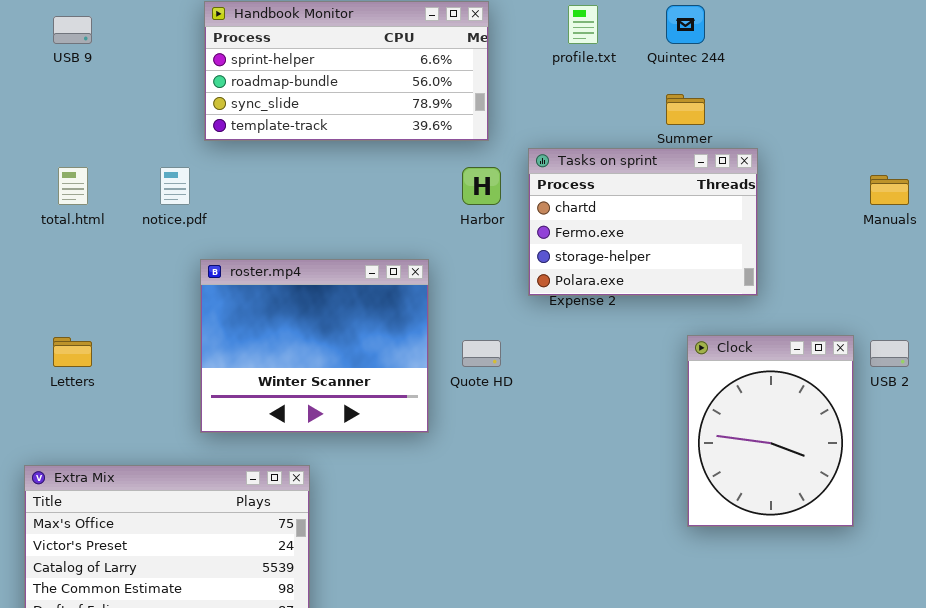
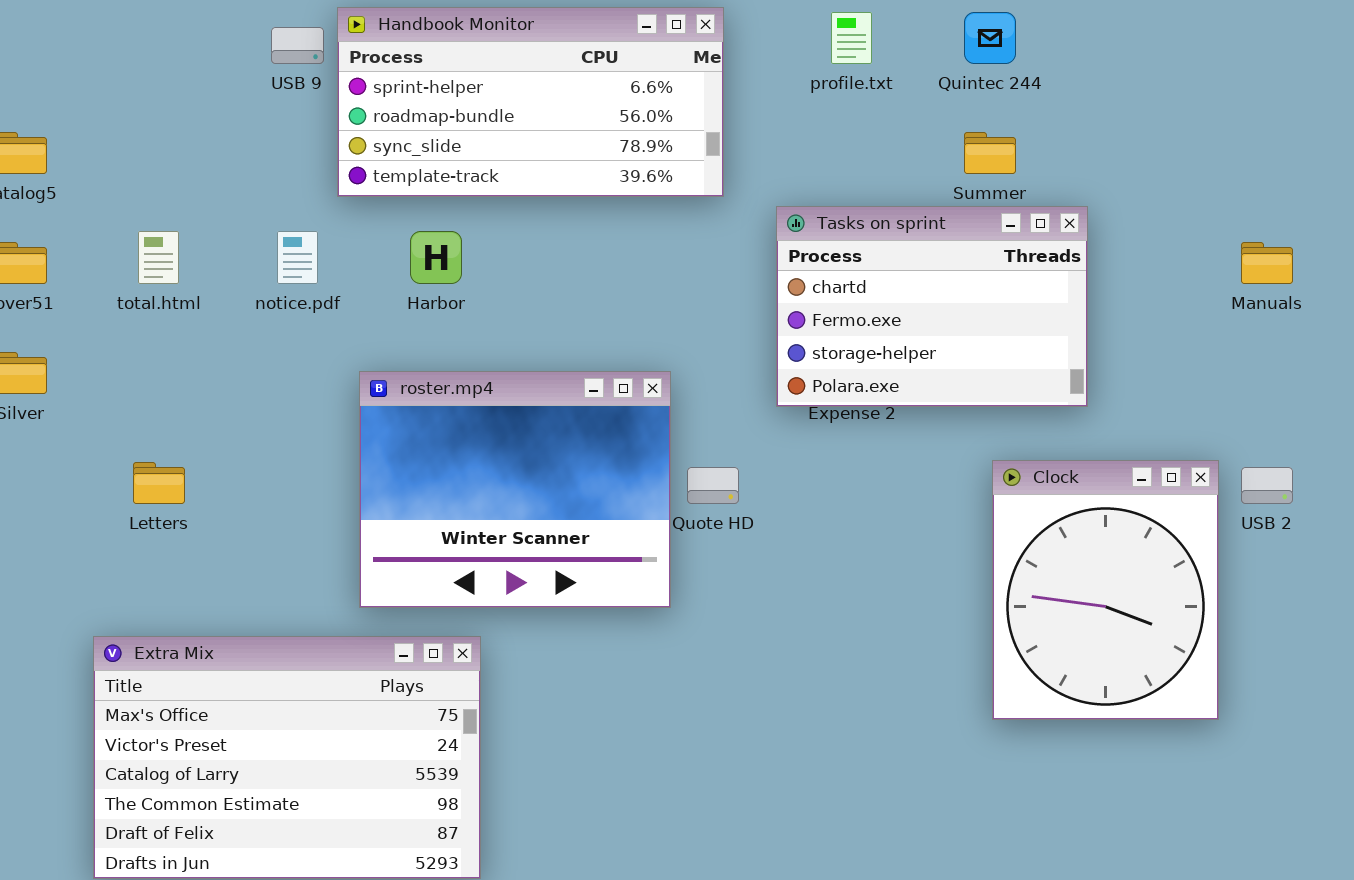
USB 9: [53,16,92,44] -> [271,27,324,64], moved
Harbor: [462,167,501,205] -> [410,231,462,284], moved
roster.mp4: [200,259,429,433] -> [359,371,671,608], moved

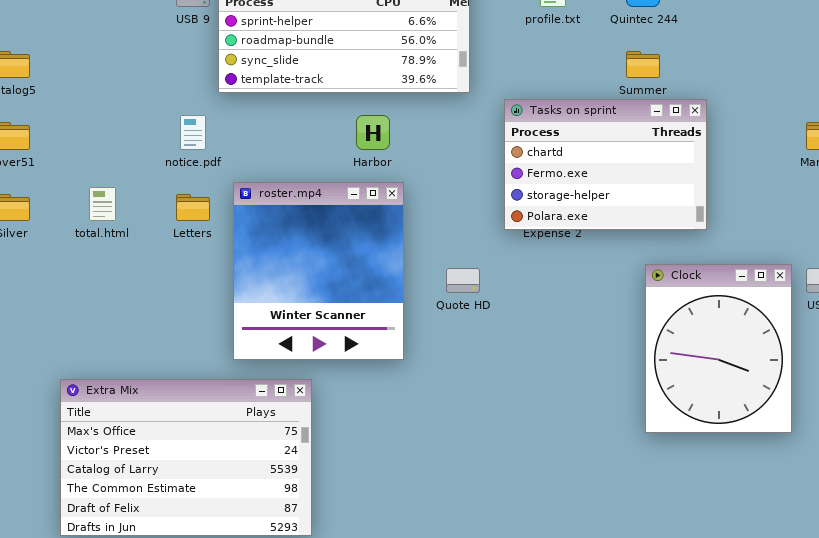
total.html: [138,231,179,284] -> [89,187,116,221], moved
Harbor: [410,231,462,284] -> [356,115,390,150], moved
roster.mp4: [359,371,671,608] -> [233,182,404,360], resized
Letters: [133,462,185,504] -> [176,194,210,221], moved

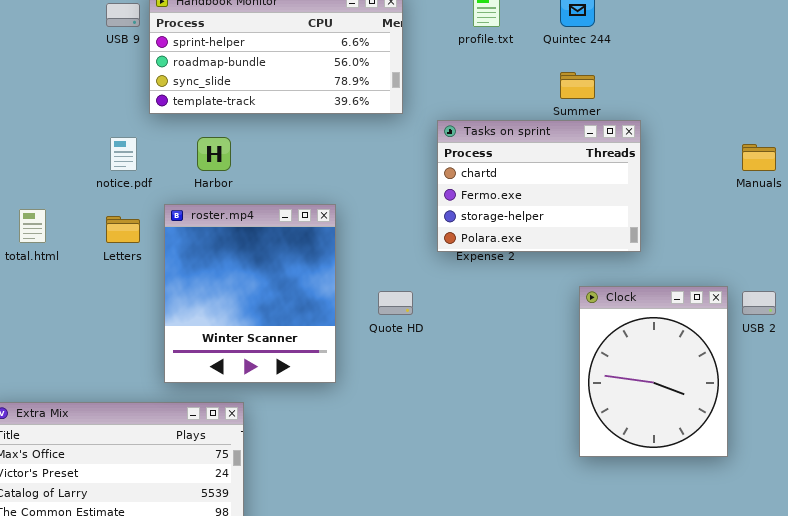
Harbor: [356,115,390,150] -> [197,137,231,171], moved

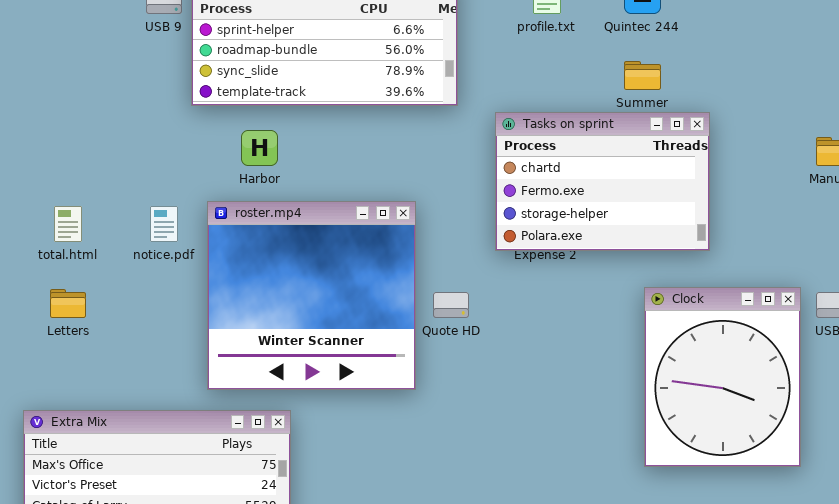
notice.pdf: [110,137,137,171] -> [150,206,178,242], moved
roster.mp4: [164,204,336,383] -> [207,201,416,390], resized
Letters: [106,216,140,243] -> [50,289,86,318], moved

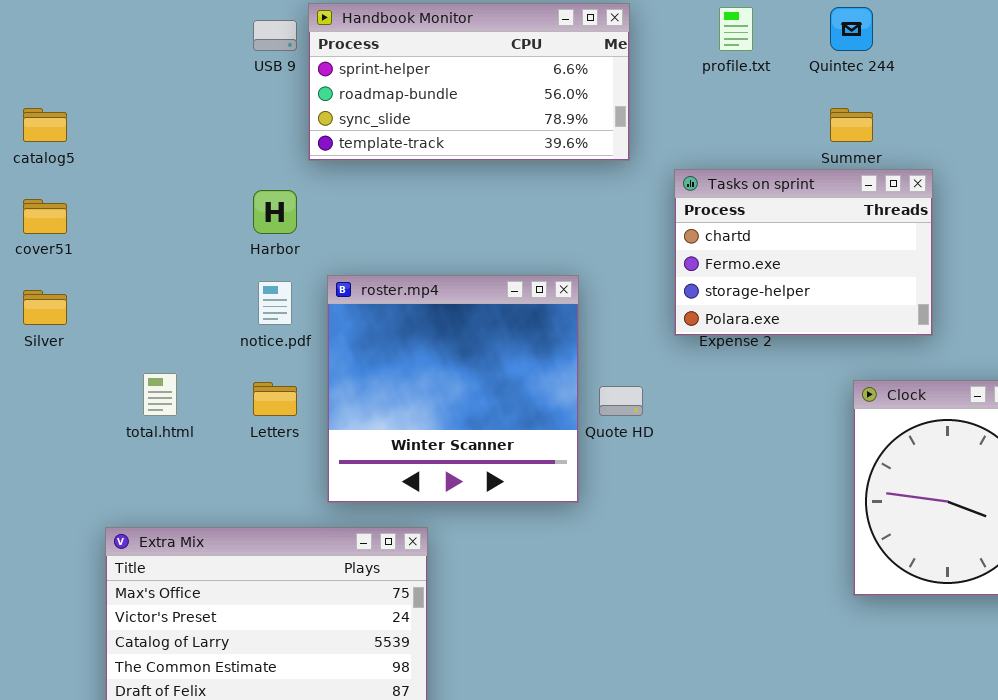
Harbor: [241,130,278,166] -> [253,190,297,234], moved
total.html: [54,206,82,242] -> [143,373,177,416], moved
Letters: [50,289,86,318] -> [253,382,297,416], moved

